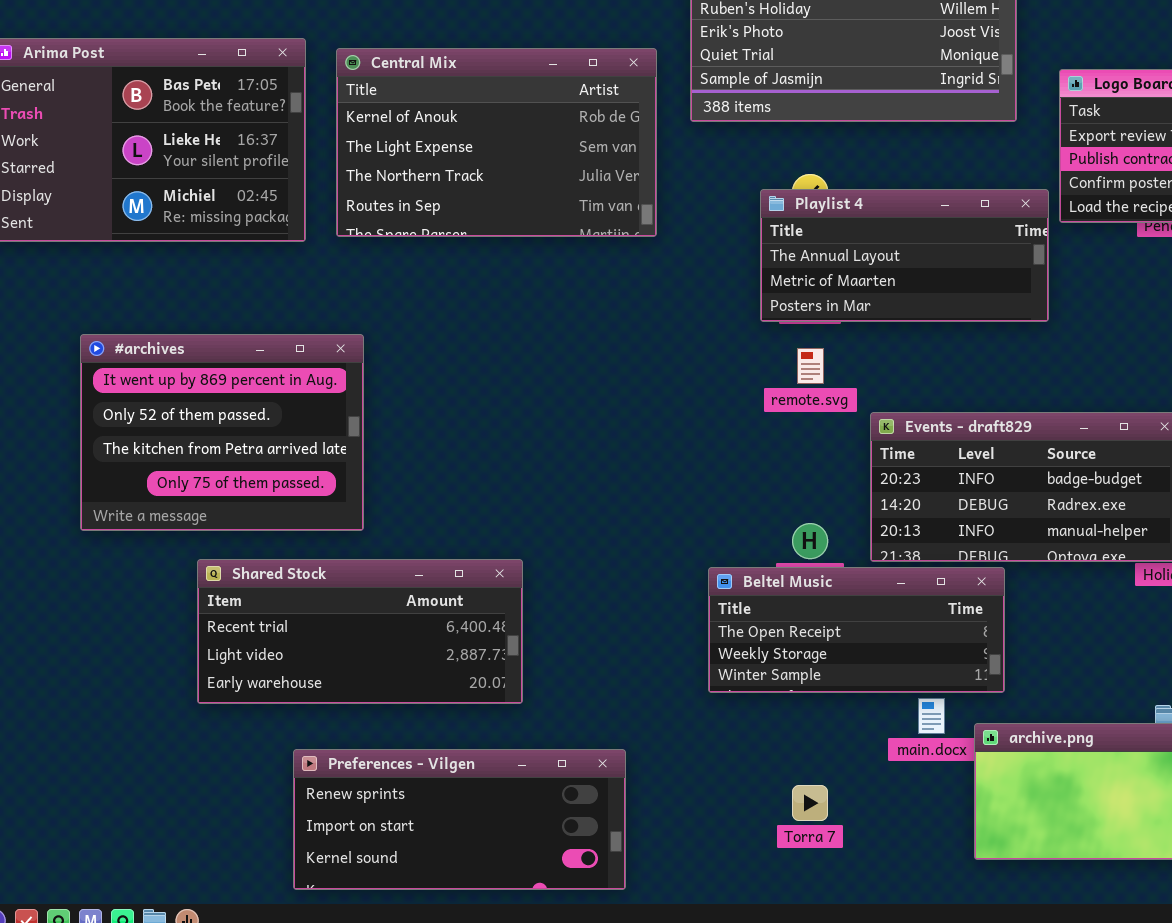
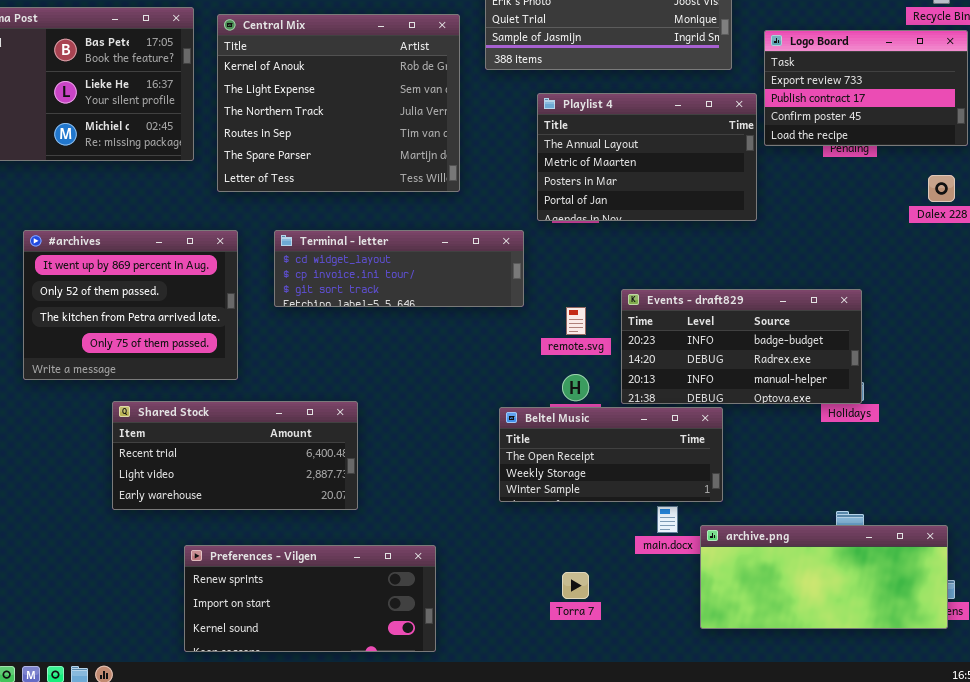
Central Mix: [336,48,657,237] -> [217,14,460,192], resized
Playlist 4: [760,189,1049,322] -> [537,93,757,221], resized
Terminal - letter: none -> [274,230,524,307], opened
remote.svg: [797,348,824,384] -> [566,307,586,335], moved

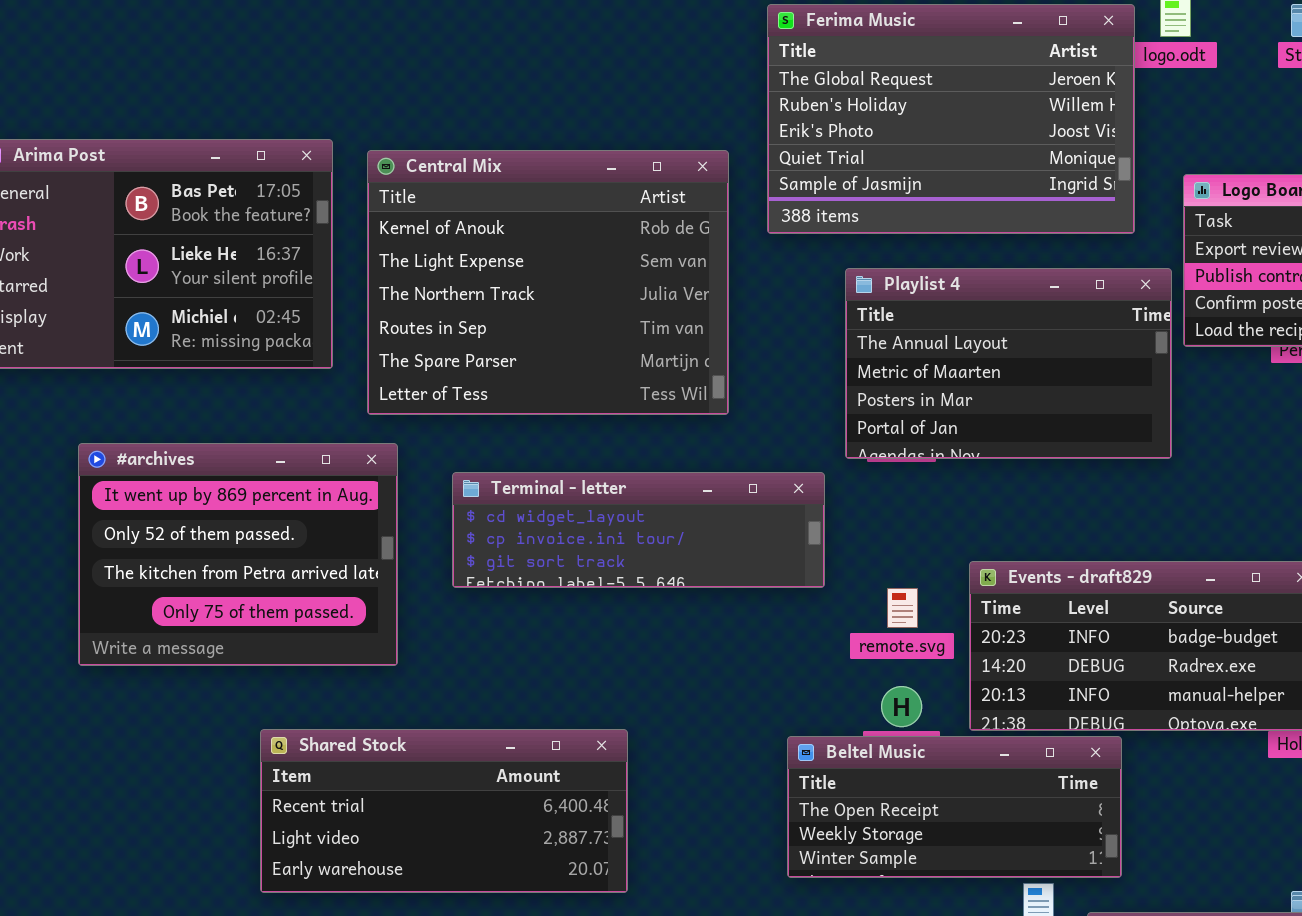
#archives: [23,230,238,380] -> [78,443,398,666], moved
Shared Stock: [112,401,358,510] -> [260,729,628,893], moved

